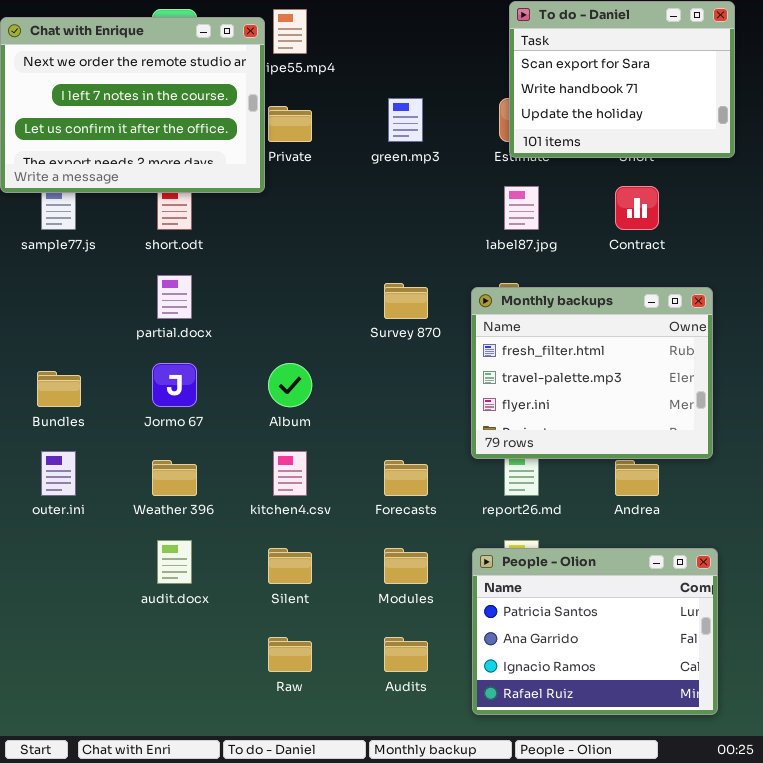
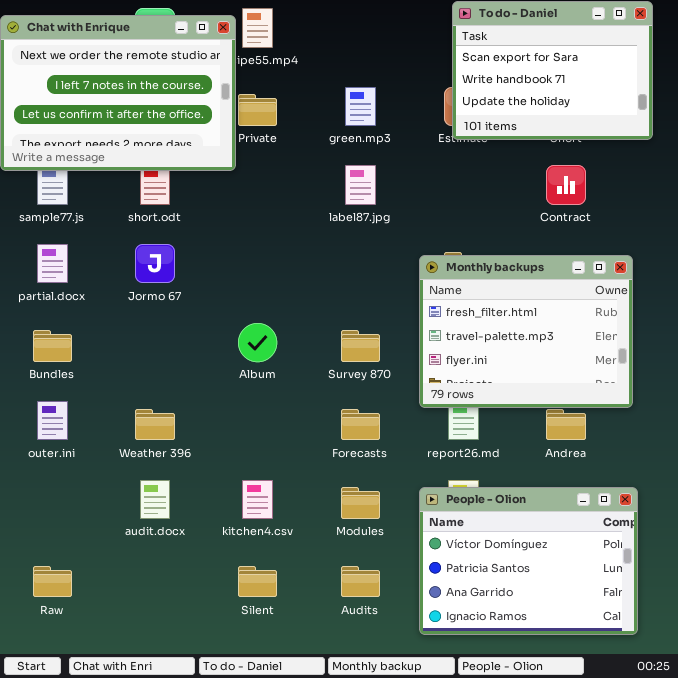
label87.jpg: [504,186,539,230] -> [345,165,376,205], moved
partial.docx: [157,275,192,319] -> [37,244,68,283], moved
Survey 870: [384,283,428,319] -> [341,330,380,362], moved
Jormo 67: [152,363,197,407] -> [135,244,175,283], moved
kitchen4.csv: [273,451,307,496] -> [242,480,273,519], moved
Silent: [268,548,312,584] -> [238,566,277,597], moved
People - Olion: [472,548,718,715] -> [419,487,638,635], scrolled up 1 row
Raw: [268,637,312,672] -> [33,566,72,597], moved

